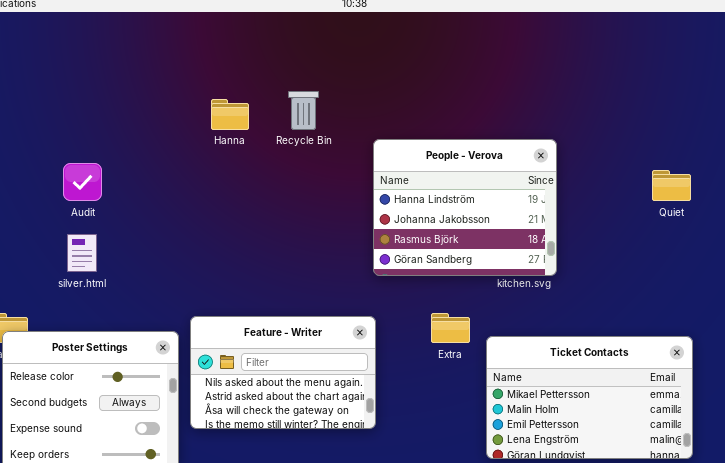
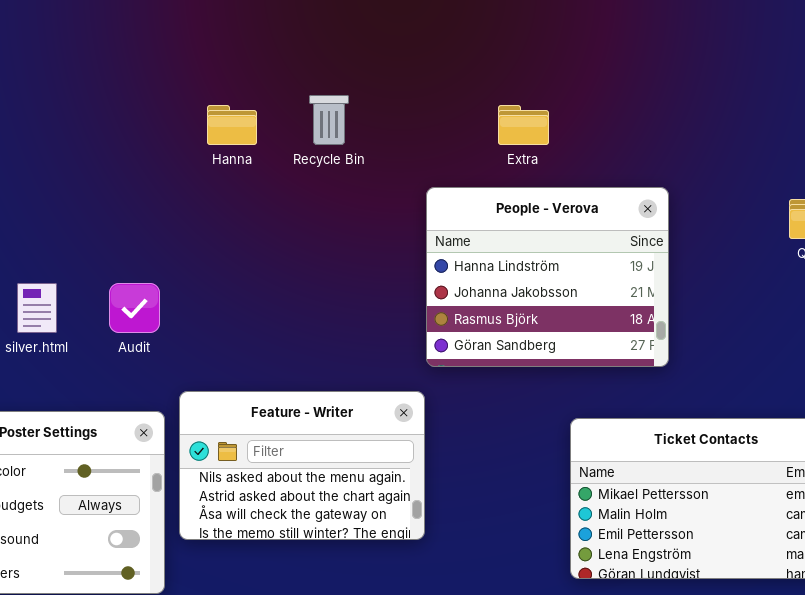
People - Verova: [373,139,557,276] -> [426,187,669,367], moved
Audit: [63,163,102,201] -> [109,283,160,333], moved
Extra: [431,313,470,343] -> [498,105,549,145], moved

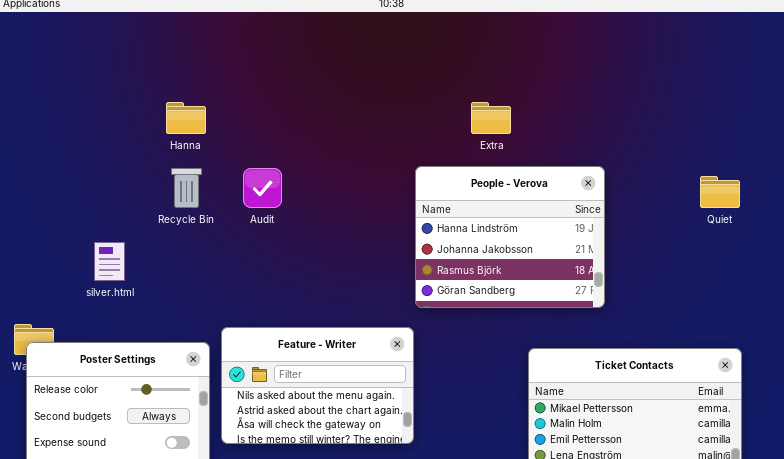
Recycle Bin: [309,95,349,145] -> [171,168,202,208], moved
Hanna: [207,105,257,145] -> [166,102,206,134], moved
Audit: [109,283,160,333] -> [243,168,282,208], moved

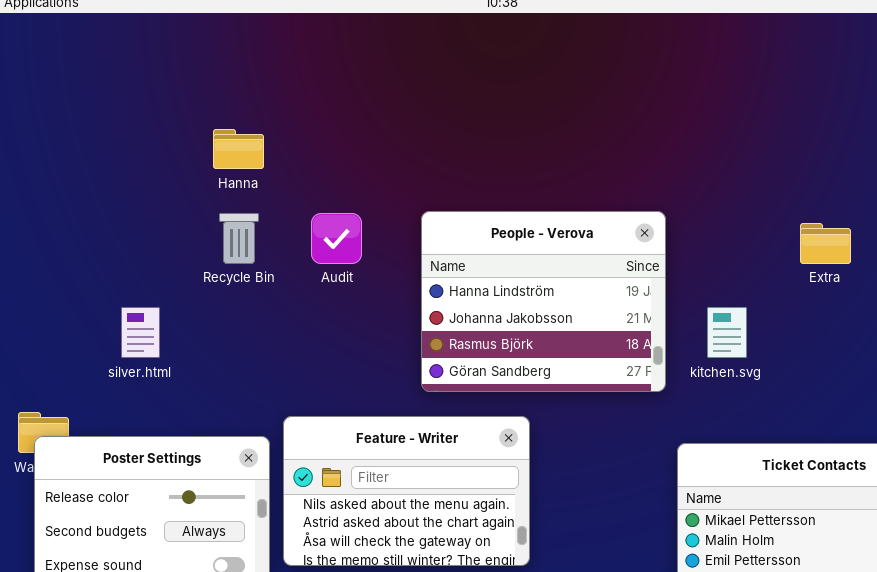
Extra: [471,102,511,134] -> [800,223,851,264], moved
People - Verova: [415,166,605,308] -> [421,211,666,392], moved

